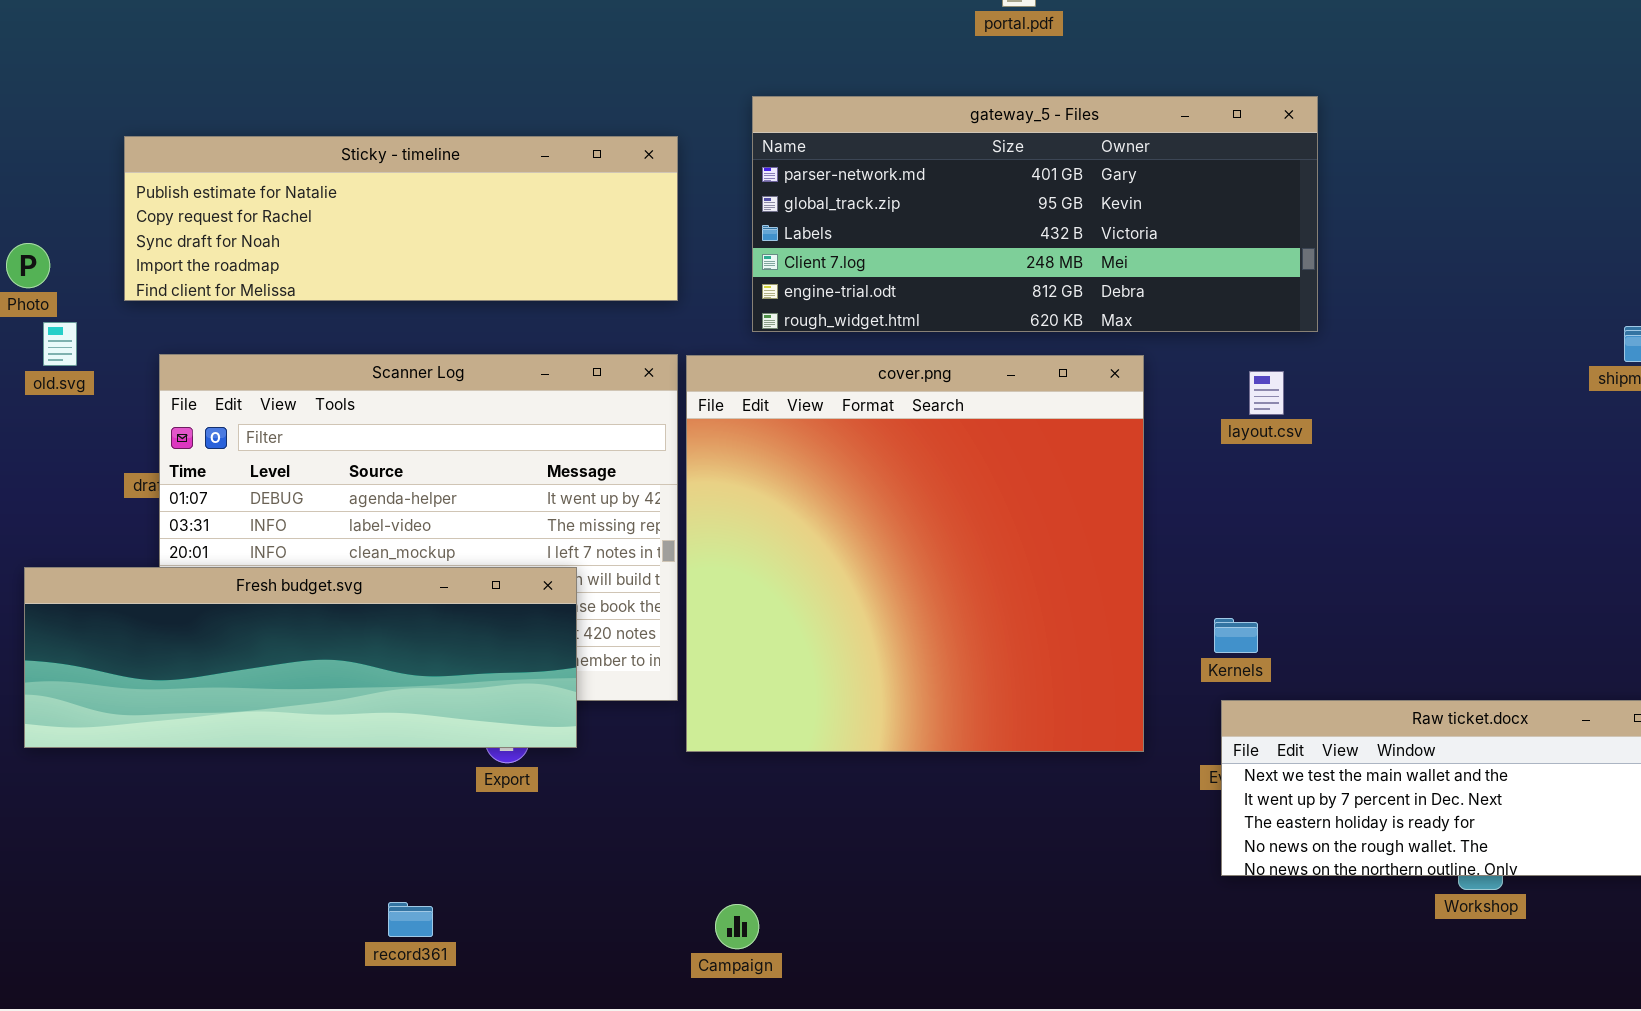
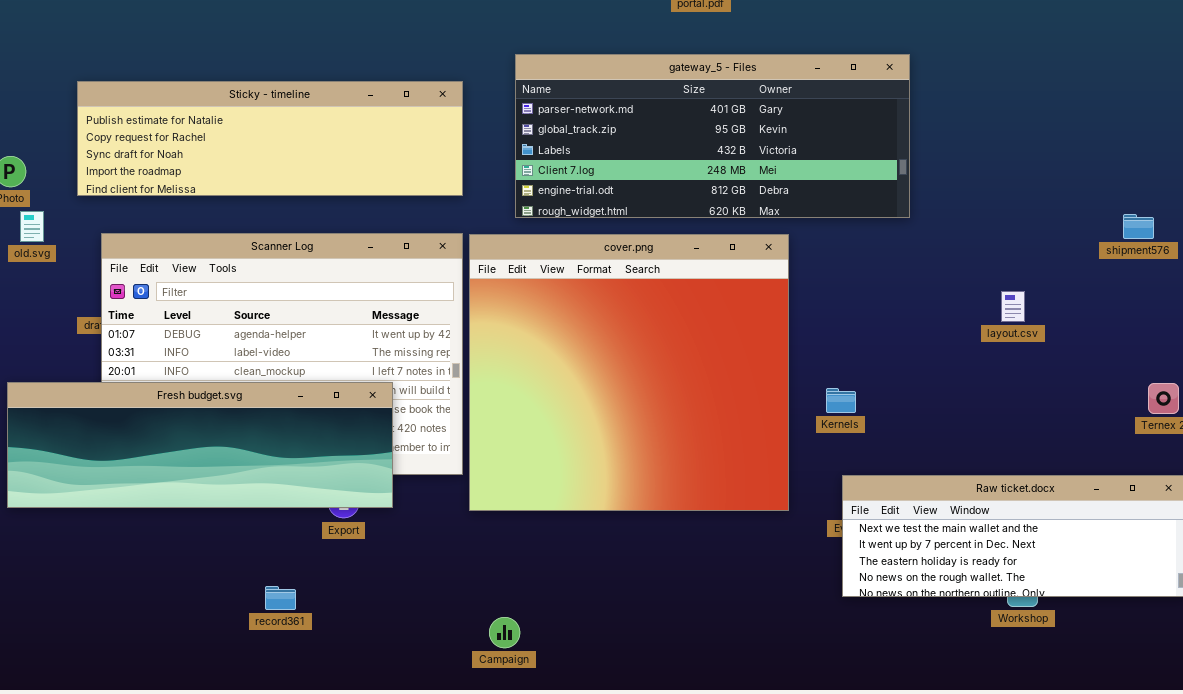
layout.csv: [1249,371,1284,415] -> [1001,291,1025,322], moved
Kernels: [1214,618,1258,653] -> [826,388,856,413], moved
record361: [388,902,433,937] -> [265,586,296,610], moved

